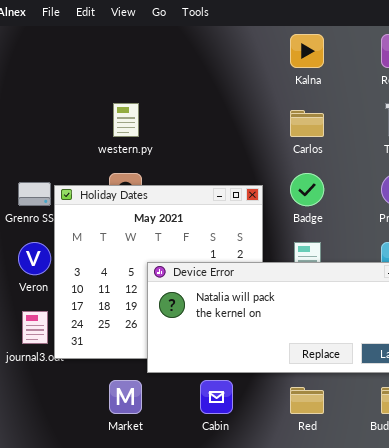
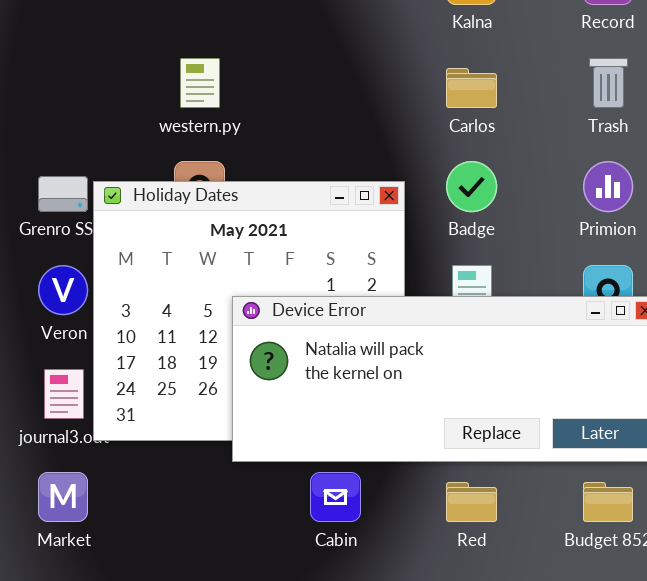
Market: [109,380,142,414] -> [38,472,88,522], moved

